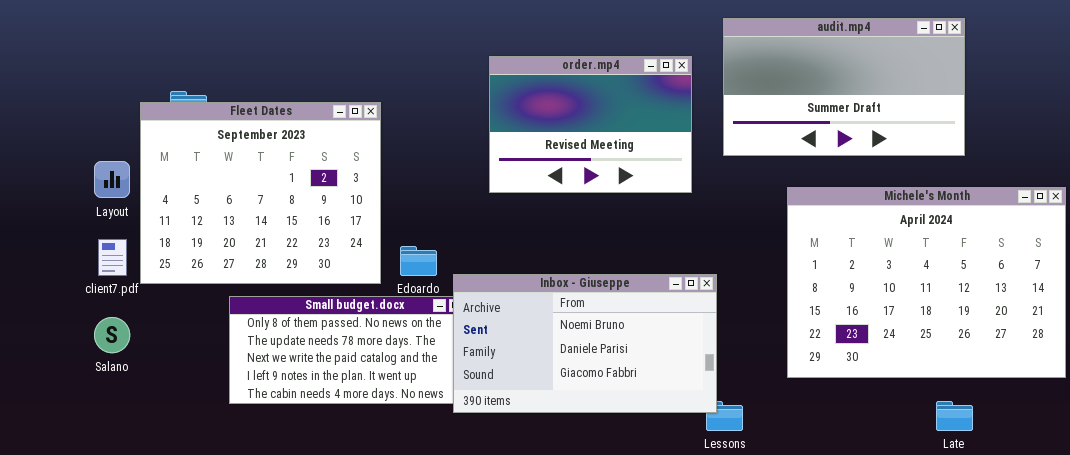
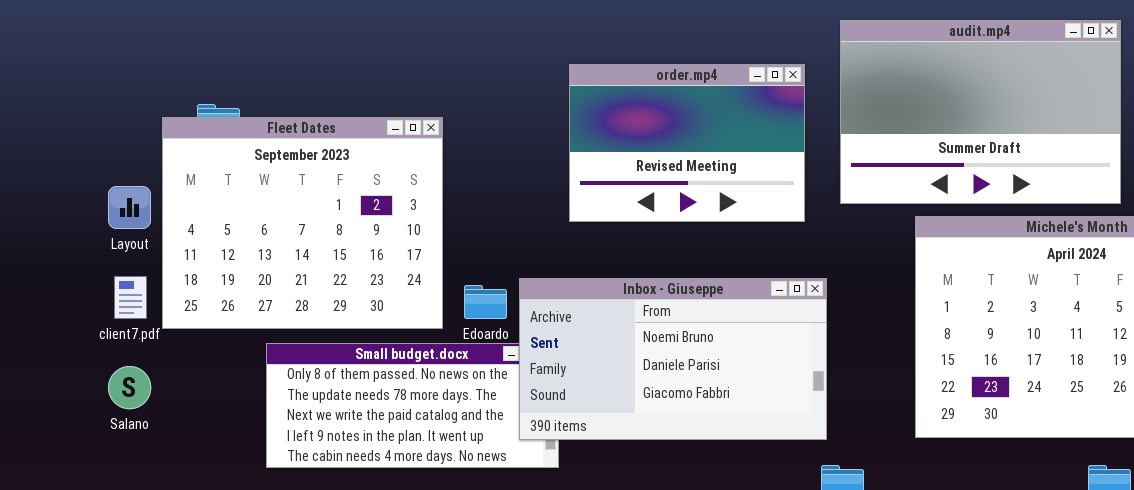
audit.mp4: [723,18,965,156] -> [840,20,1121,204], resized
Inbox - Giuseppe: [453,274,717,413] -> [519,278,827,440], moved

